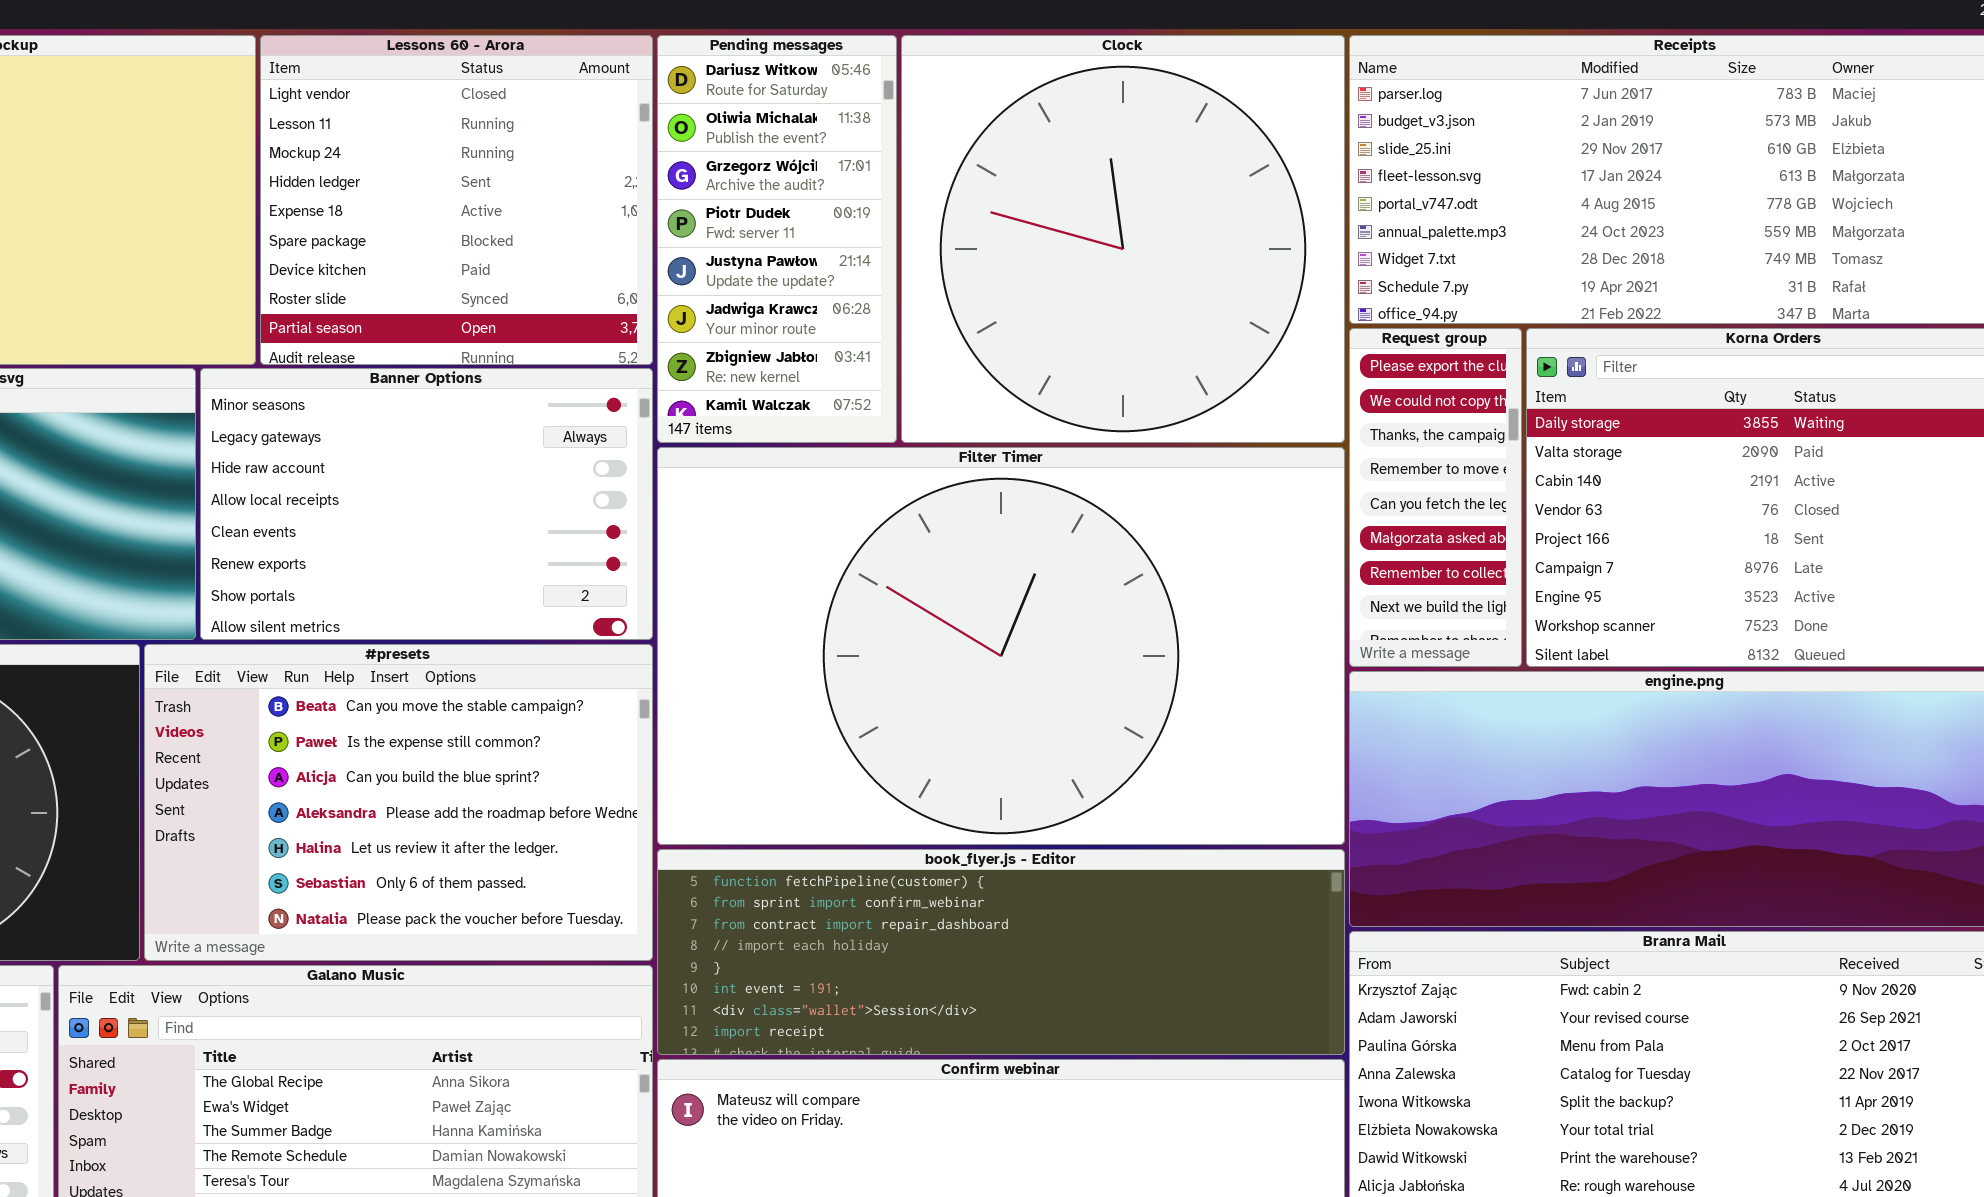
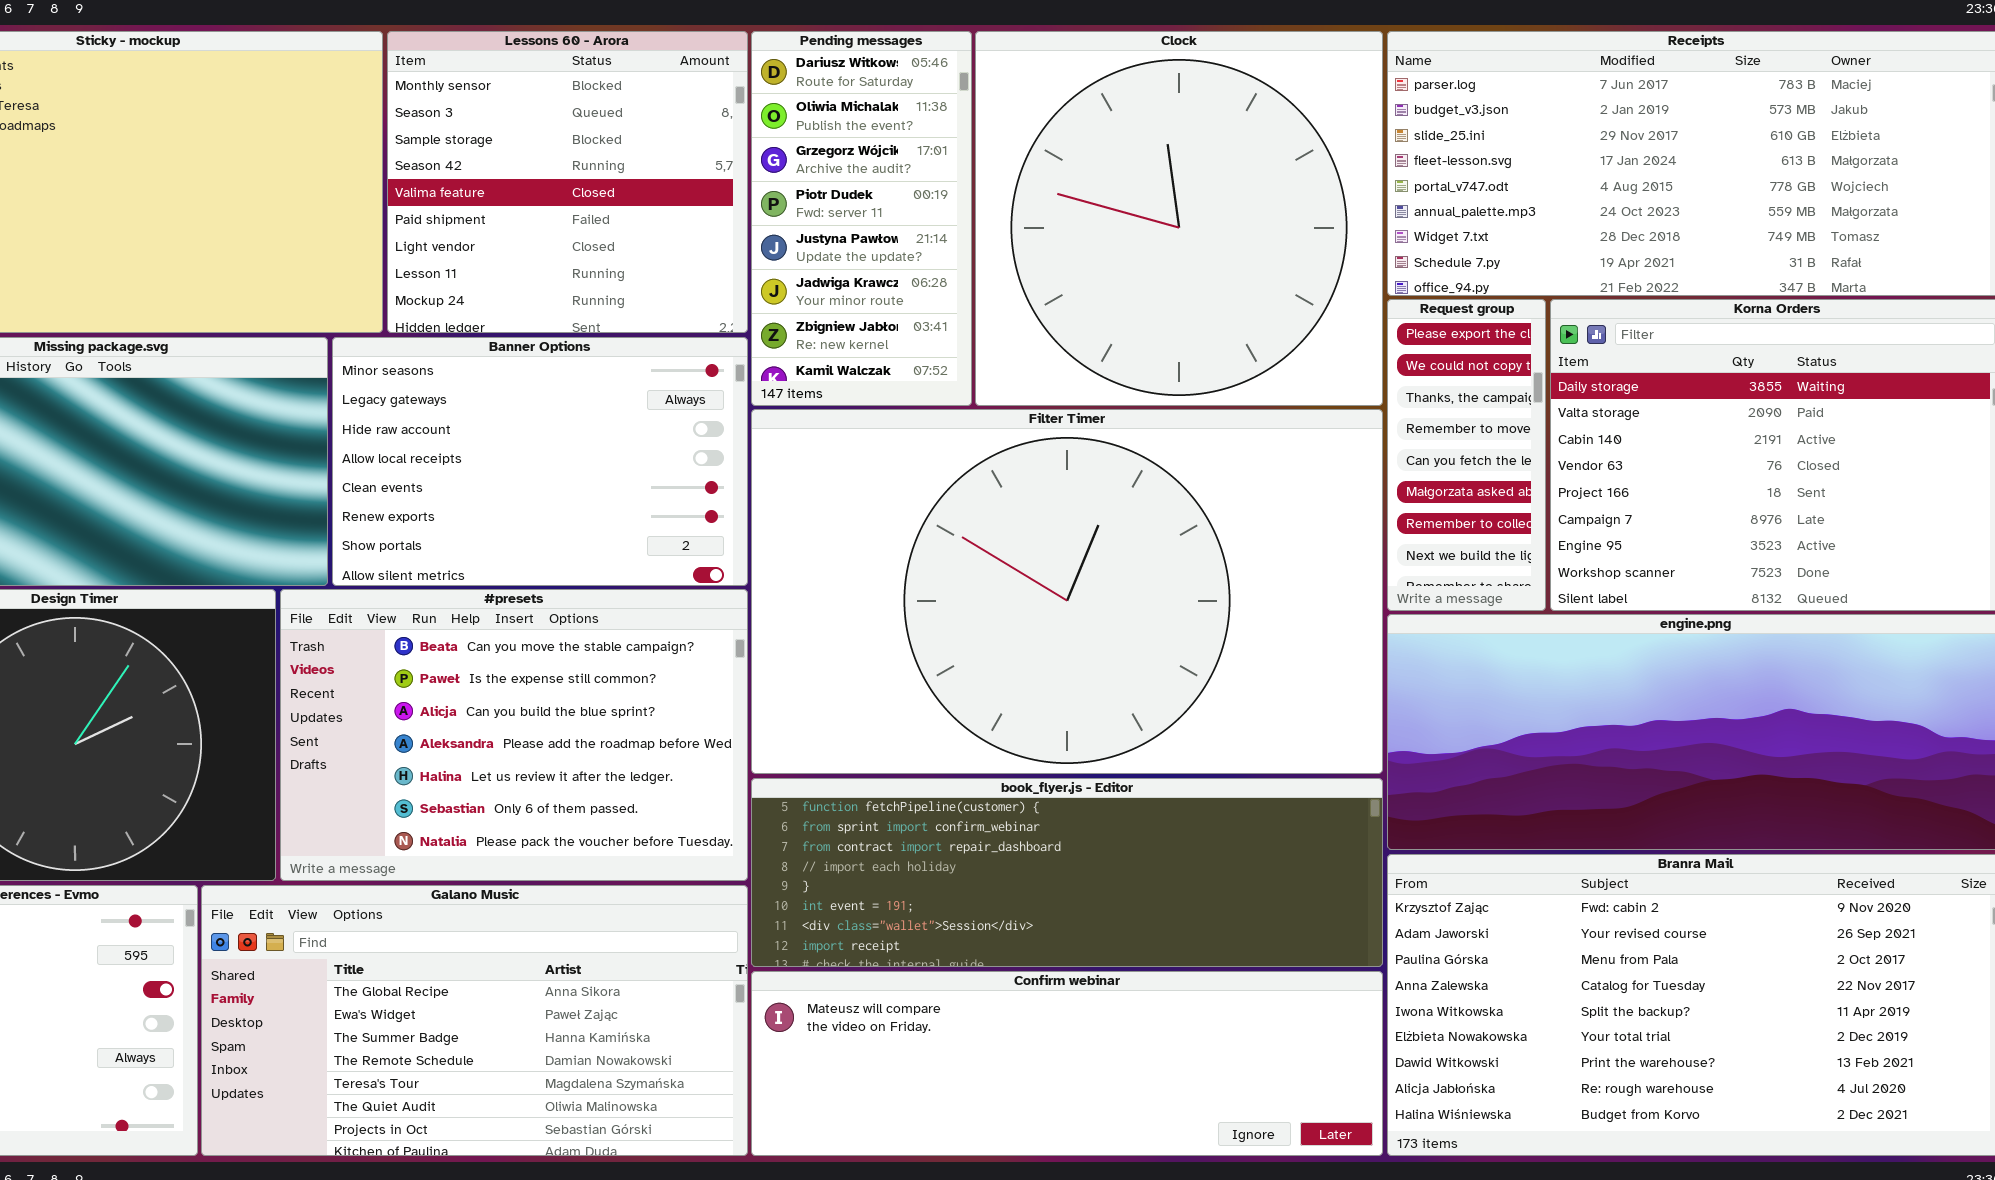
Lessons 60 - Arora: [260,35,653,365] -> [387,31,748,333], scrolled up 6 rows

